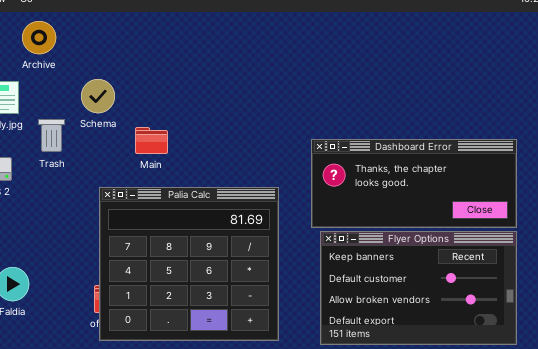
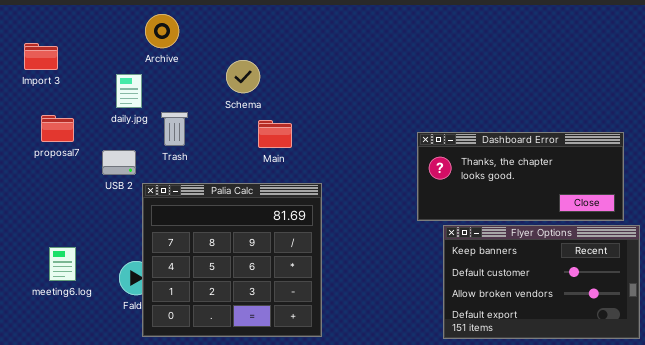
Schema: [81,79,115,113] -> [226,60,260,93], moved
Dashboard Error: [311,139,517,228] -> [417,132,624,221], moved
Palia Calc: [99,187,279,341] -> [142,183,322,337], moved

